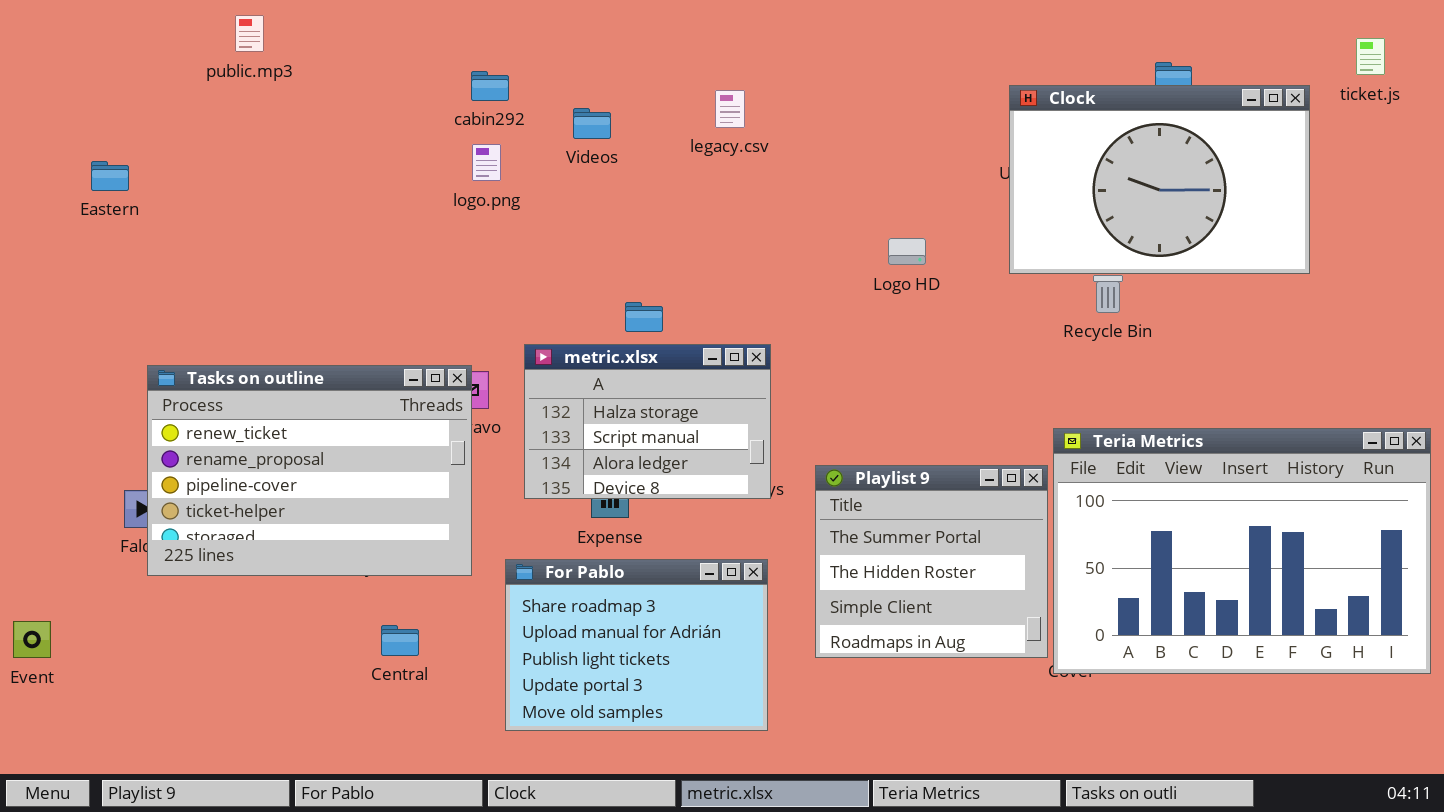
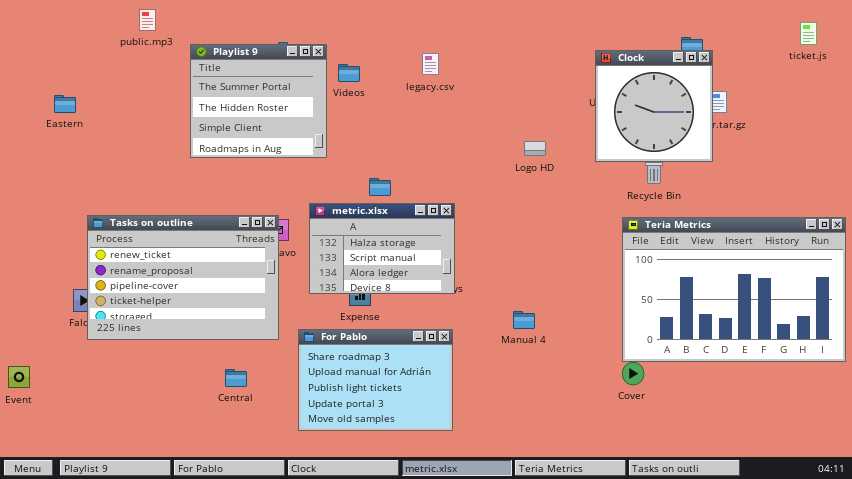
Clock: [1009,85,1310,274] -> [595,50,713,162], resized
Teria Metrics: [1053,428,1431,674] -> [622,217,846,362], moved
Playlist 9: [815,465,1048,658] -> [190,44,327,158], moved

